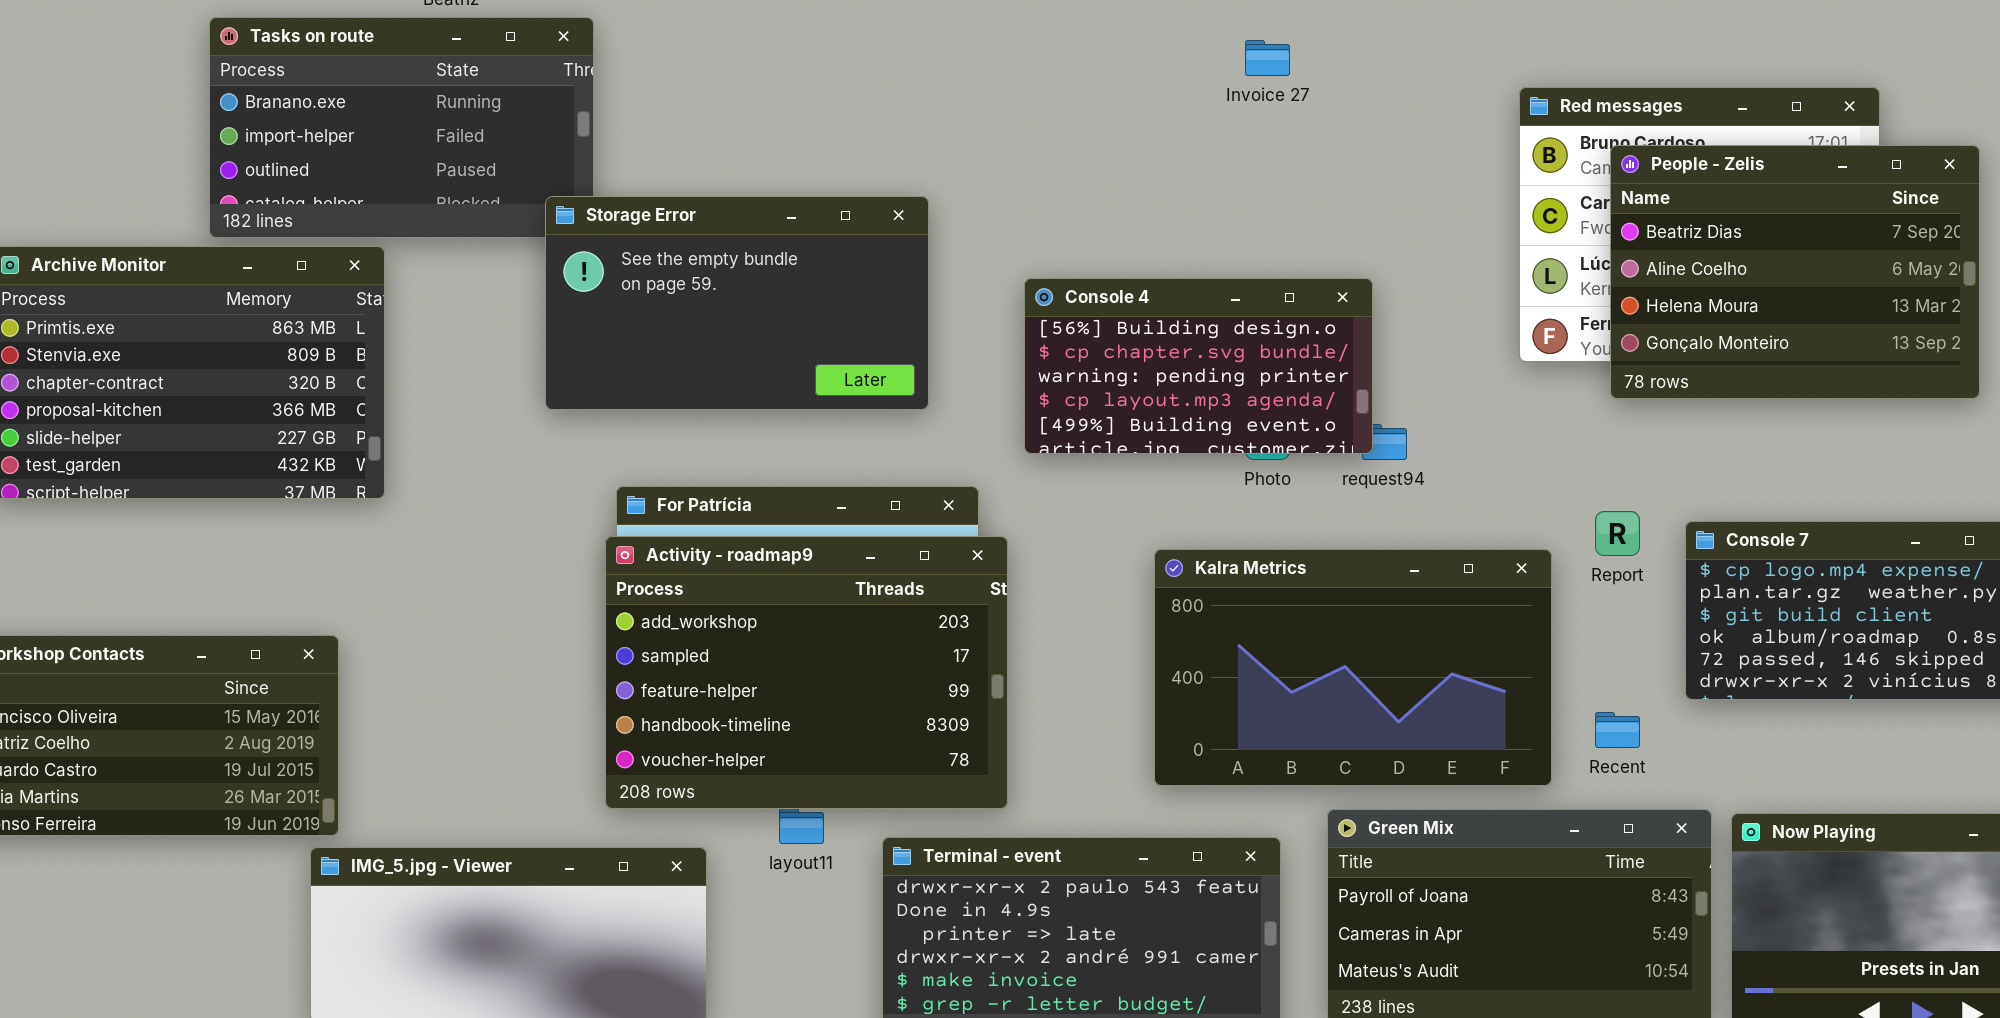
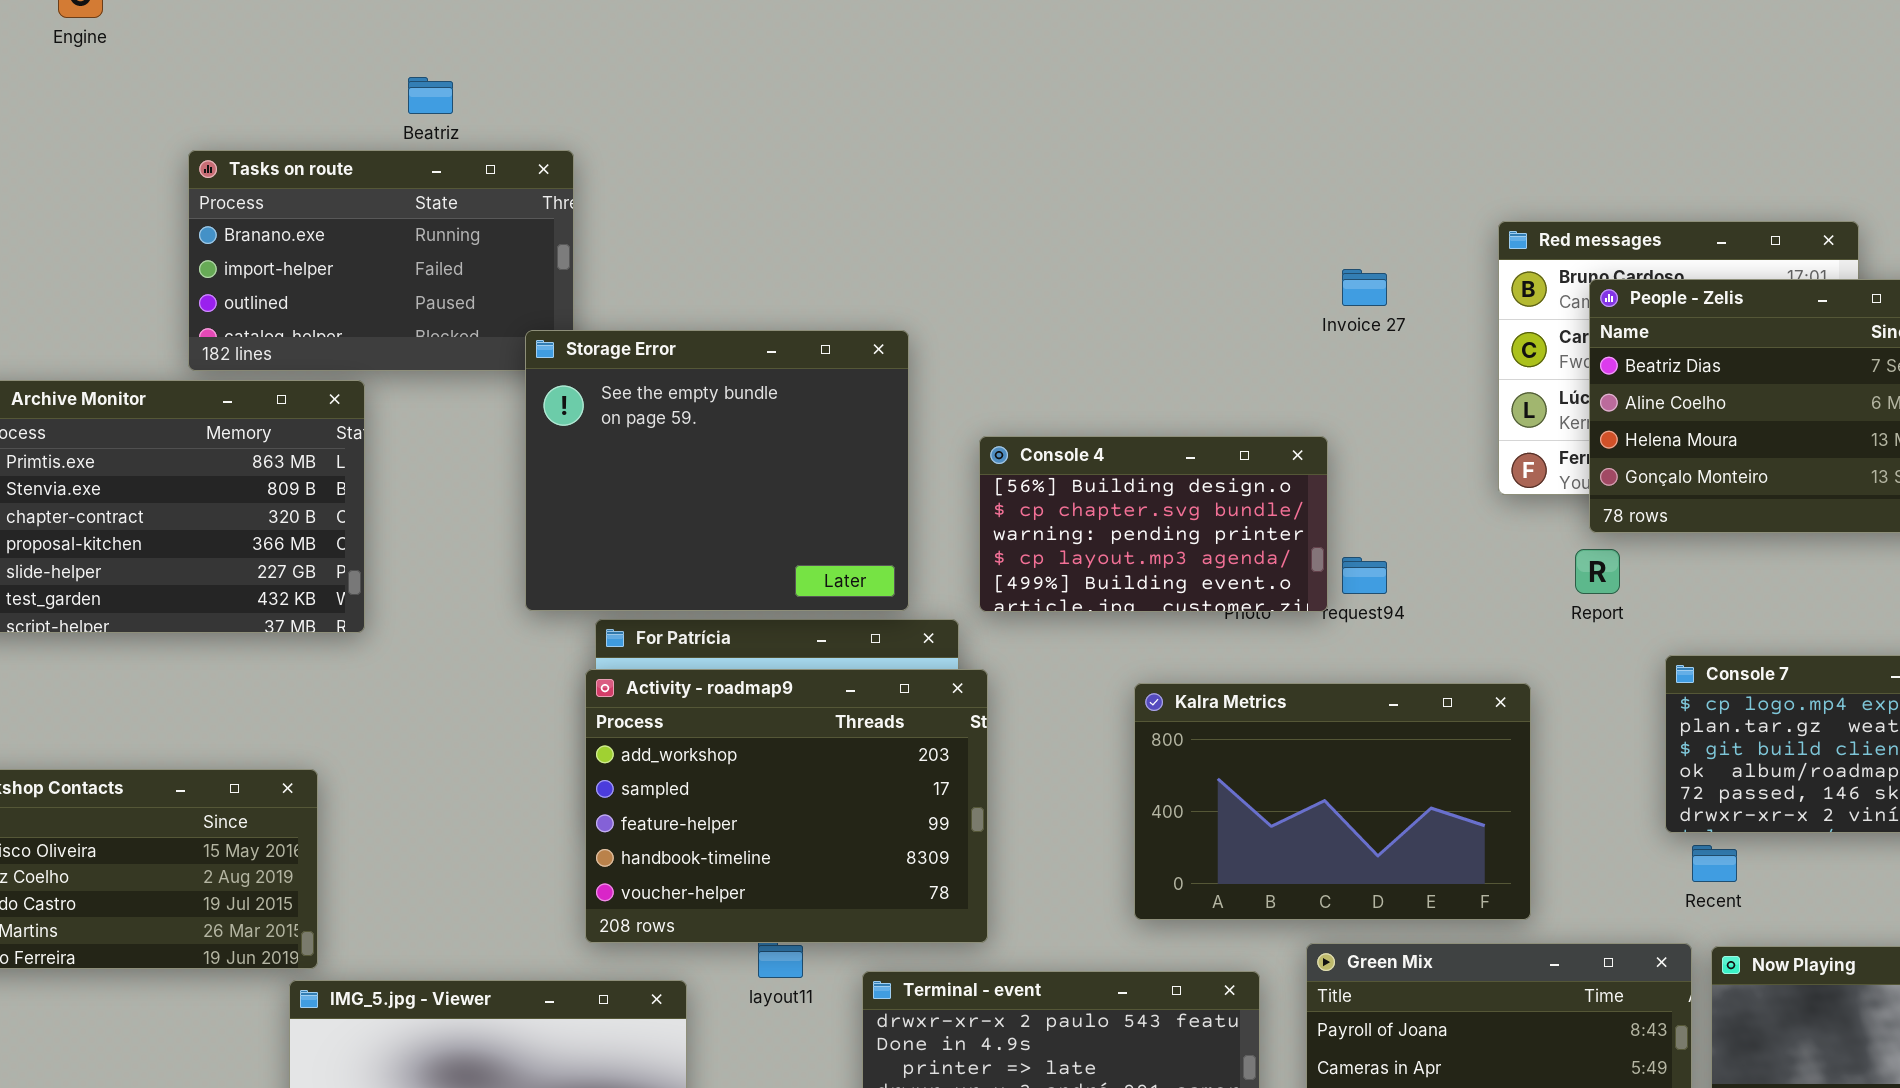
Invoice 27: [1245,40,1290,76] -> [1342,269,1387,306], moved
Storage Error: [545,196,929,410] -> [525,330,909,611], resized
Console 4: [1024,278,1373,454] -> [979,436,1328,612], moved
Report: [1595,511,1640,556] -> [1575,549,1620,594], moved
Recent: [1595,712,1640,748] -> [1692,845,1737,882], moved

